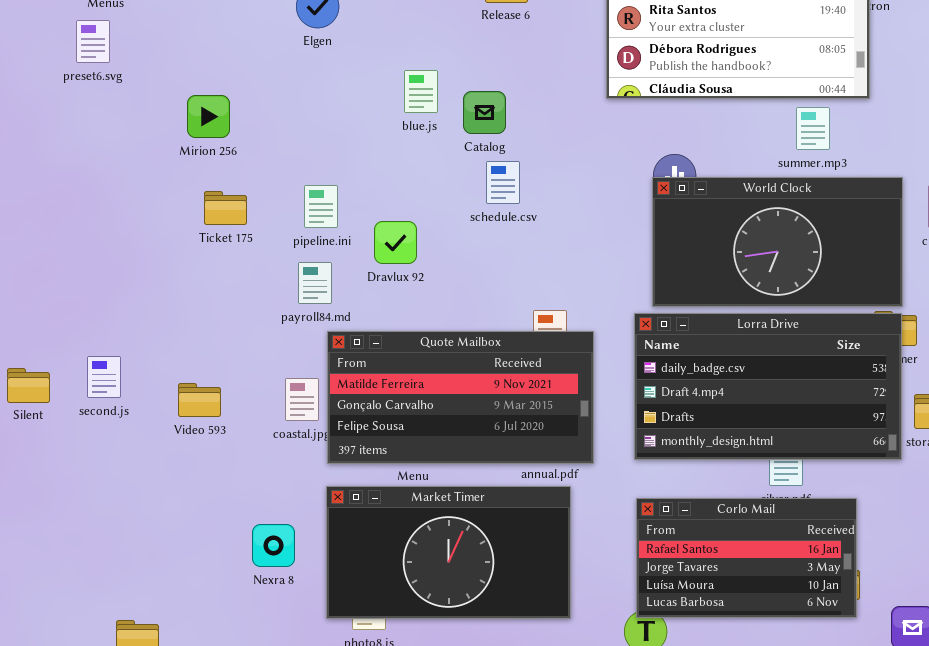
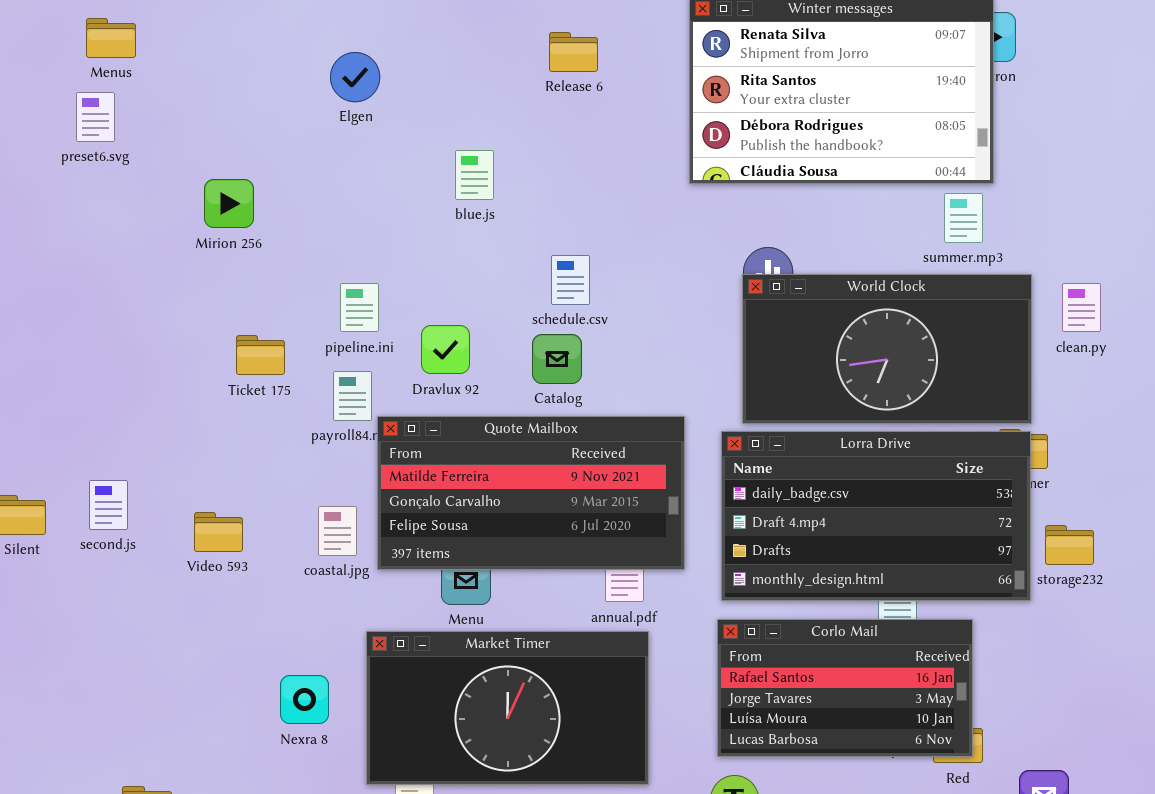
Catalog: [463,91,506,134] -> [532,334,582,384], moved
summer.mp3: [796,107,830,150] -> [944,193,983,243], moved
Ticket 175: [204,191,247,225] -> [236,335,285,375], moved
Quote Mailbox: [327,331,594,464] -> [377,416,685,570], moved
Corlo Mail: [636,498,857,618] -> [717,619,973,757], moved

